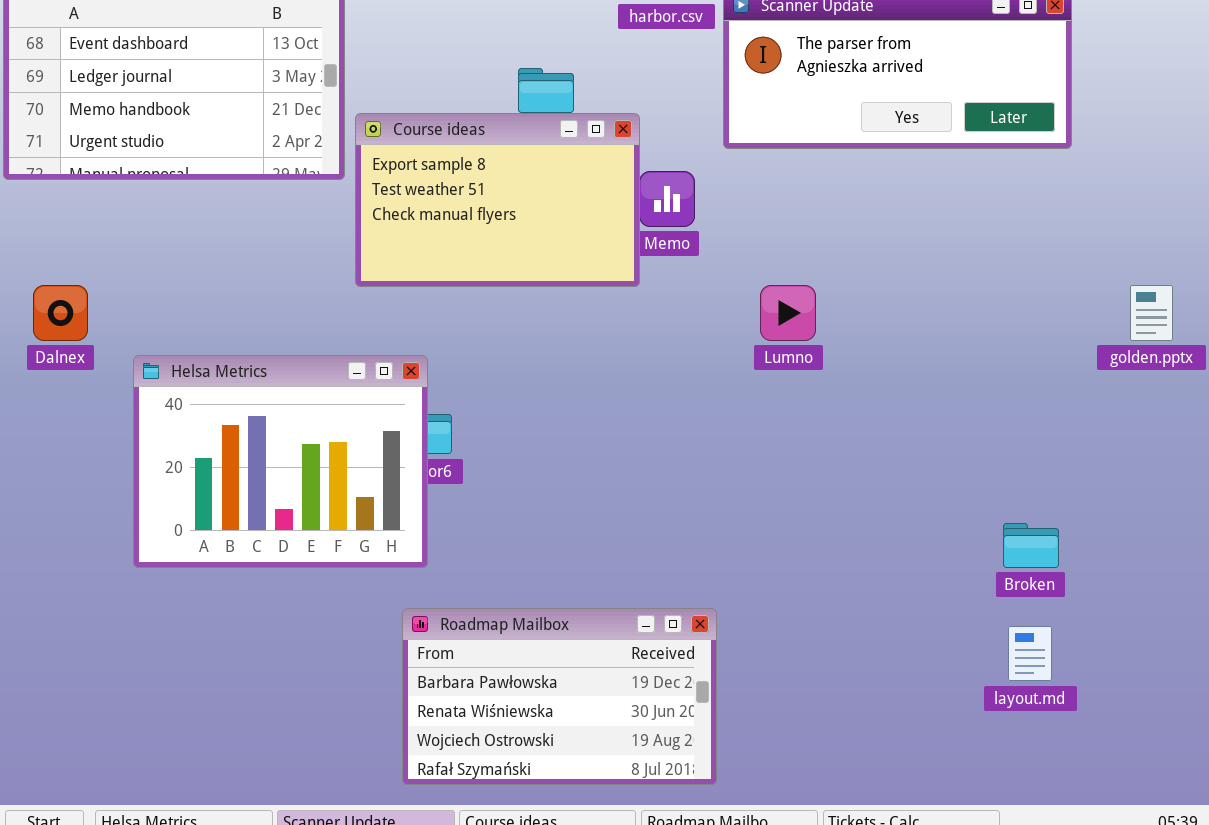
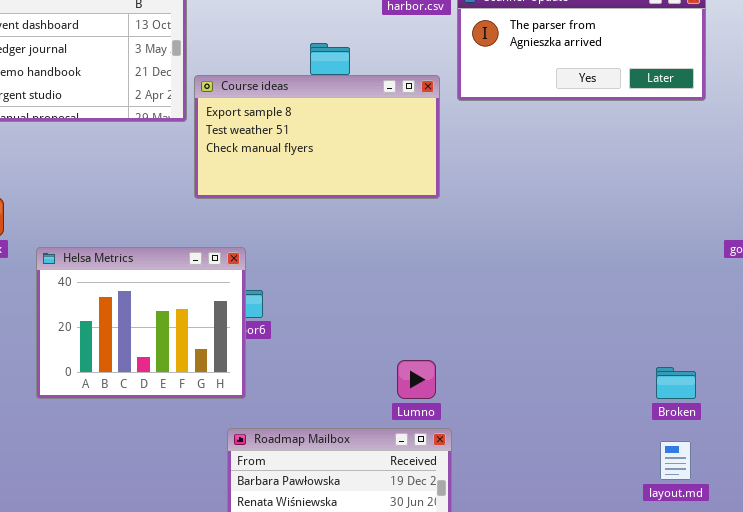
Course ideas: [355,113,640,287] -> [194,75,440,199], resized
Lumno: [760,285,816,341] -> [397,360,436,399], moved

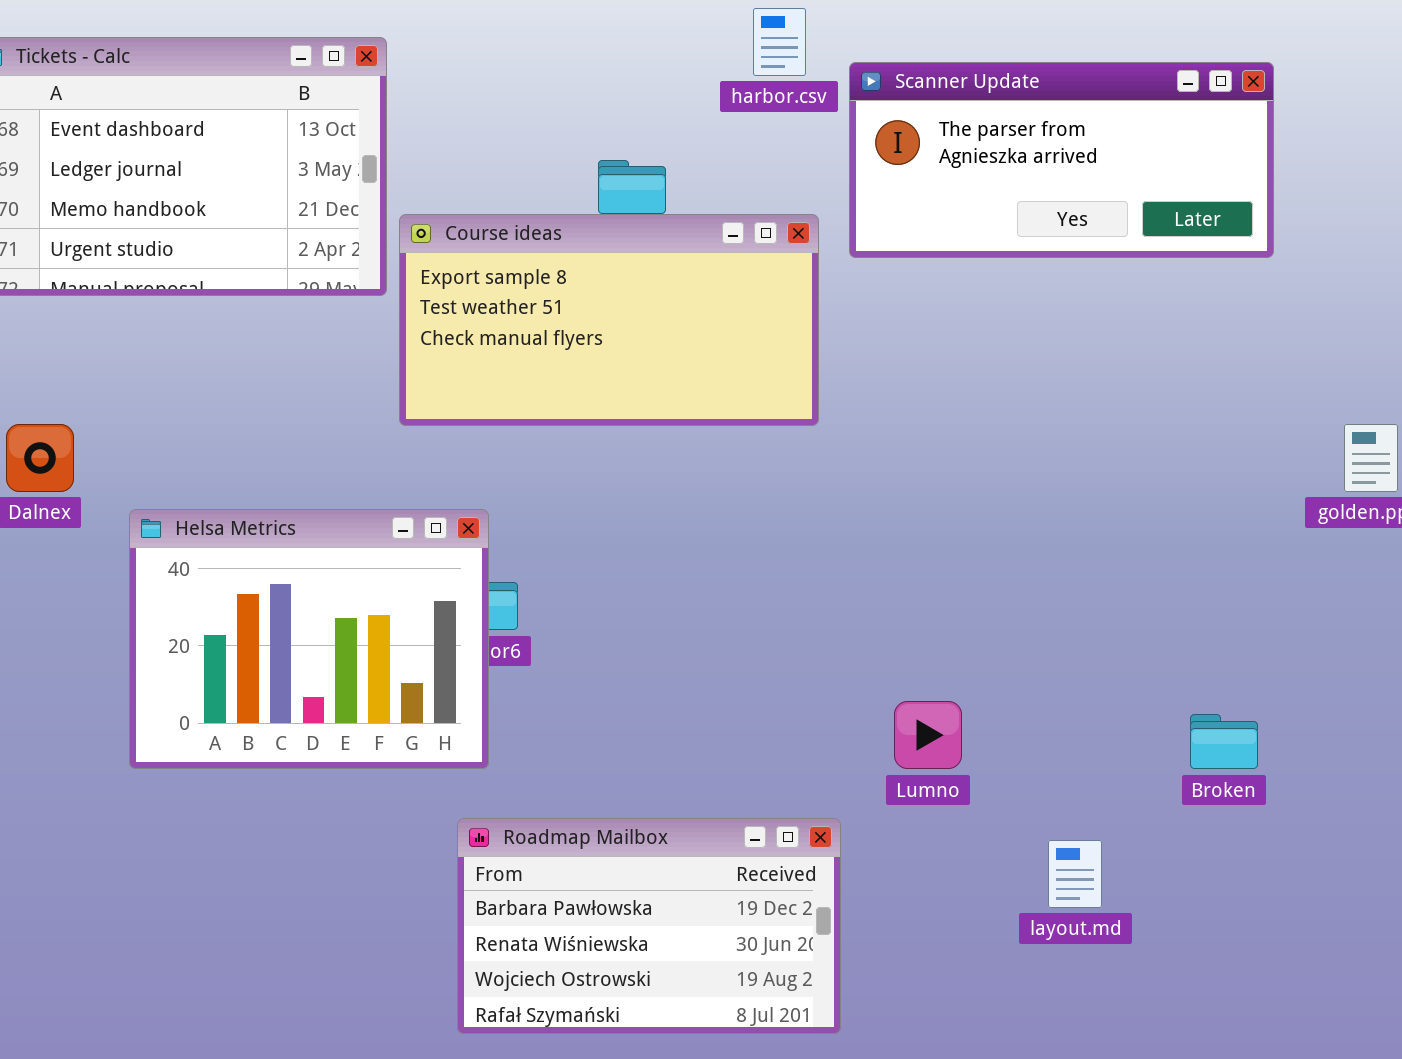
Lumno: [397,360,436,399] -> [894,701,962,769], moved
layout.md: [660,441,691,480] -> [1048,840,1102,908], moved

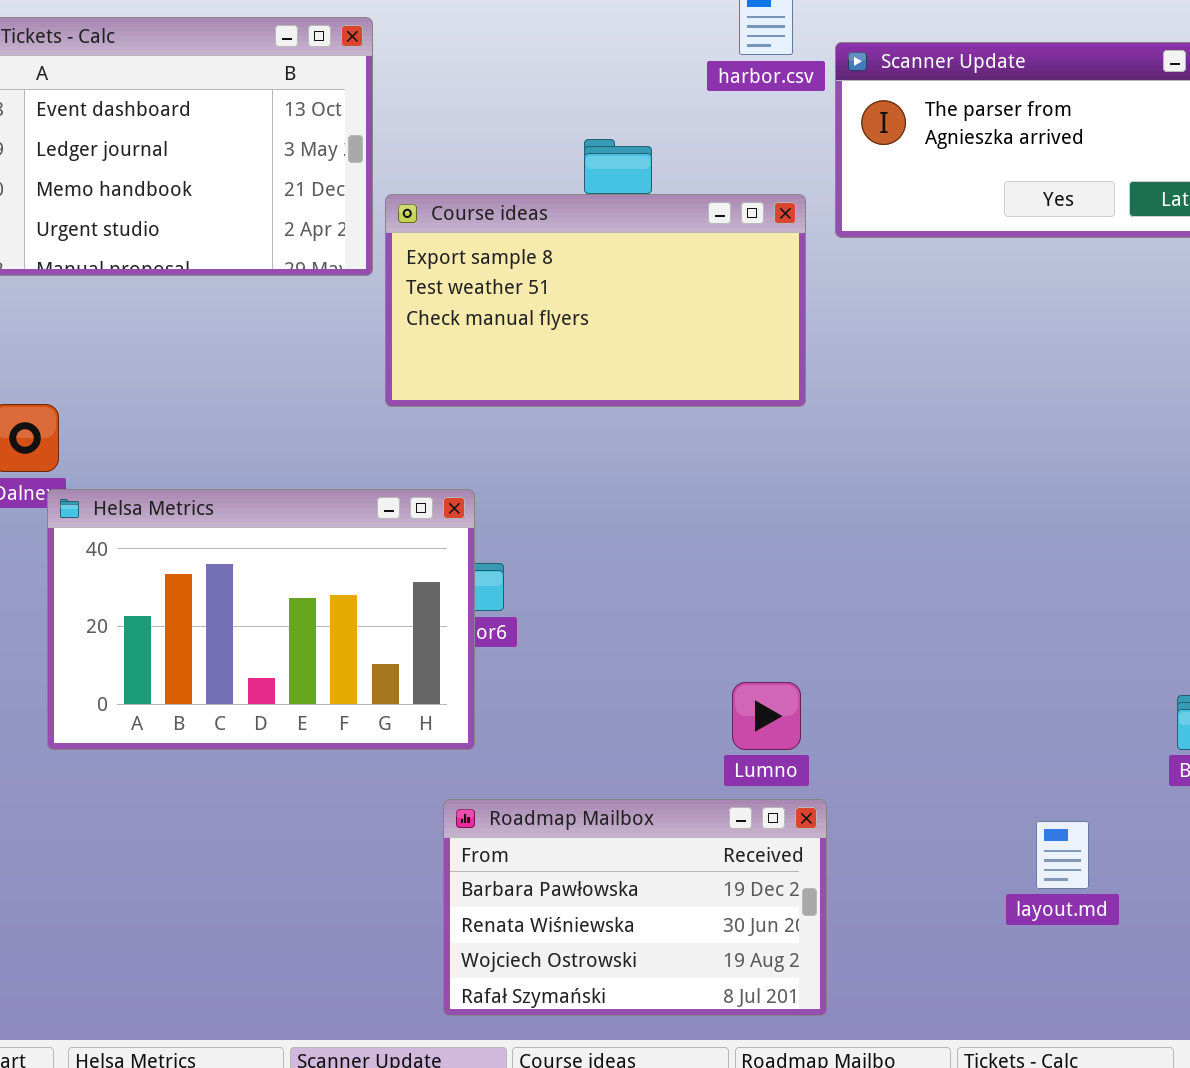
Helsa Metrics: [129,509,489,769] -> [47,489,475,750], resized
Lumno: [894,701,962,769] -> [732,682,801,750], moved

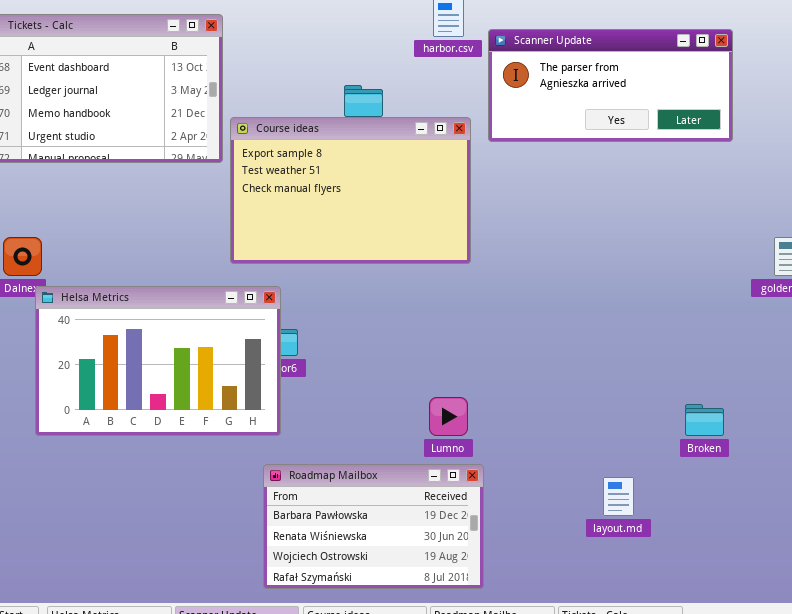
Course ideas: [385,194,806,407] -> [230,117,471,264], resized

